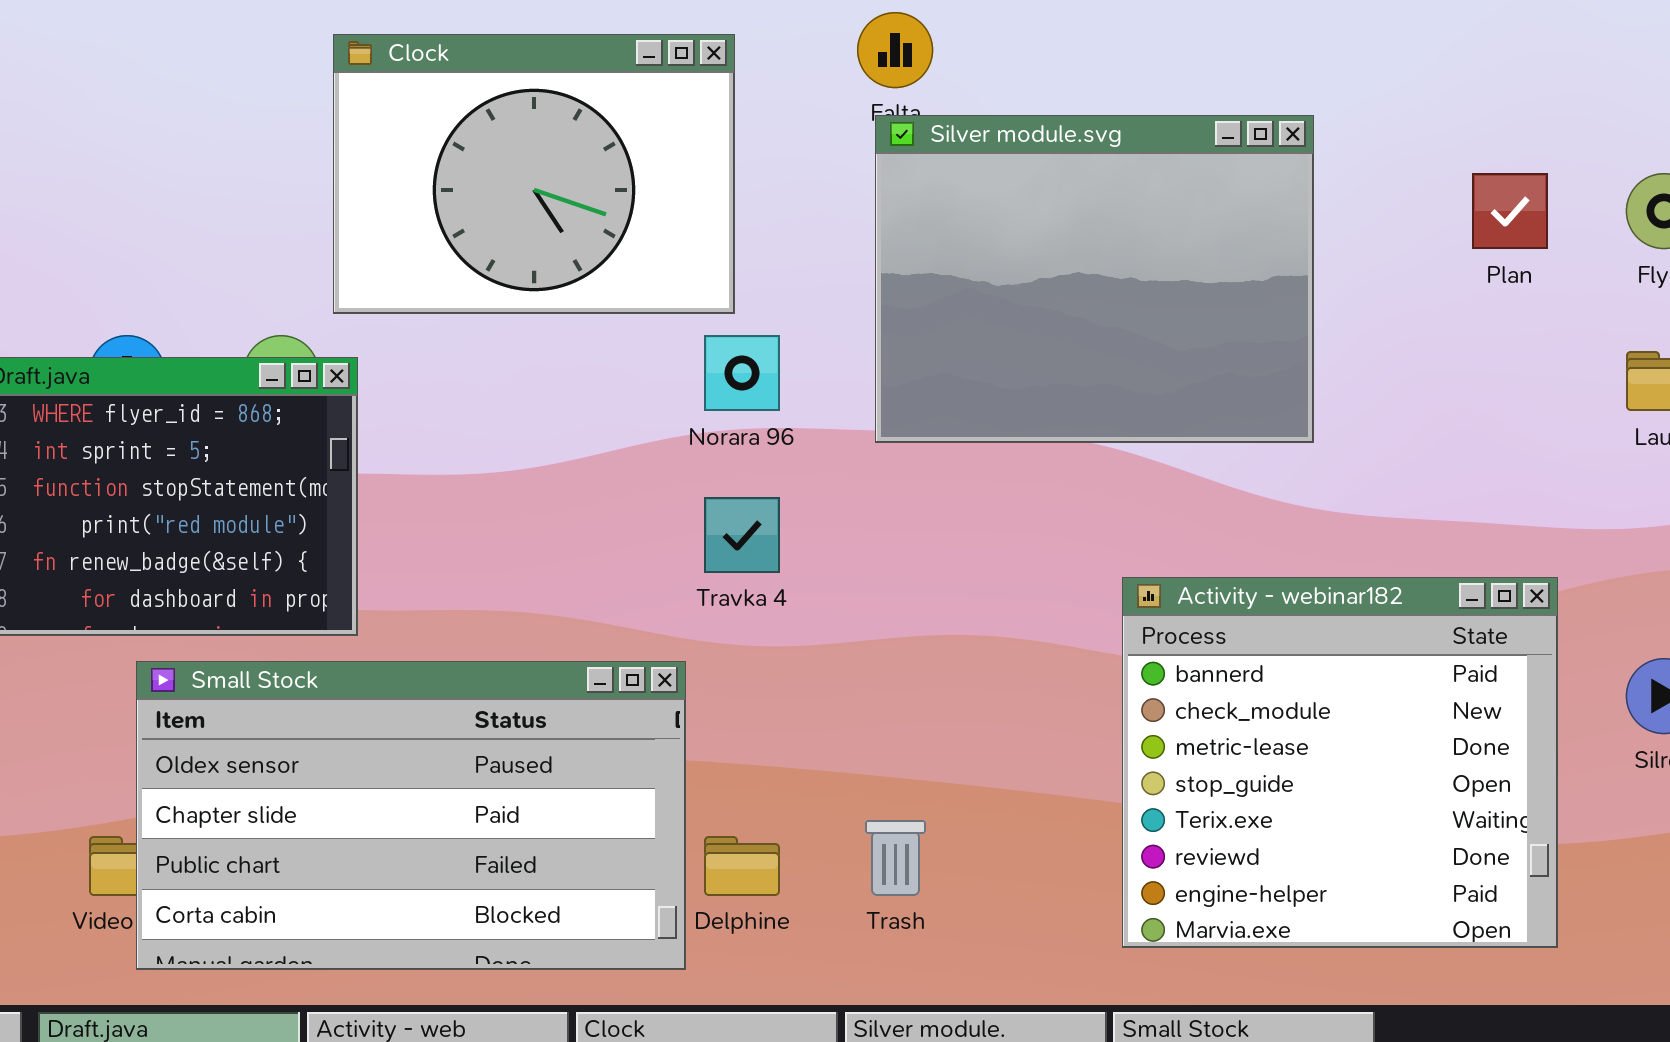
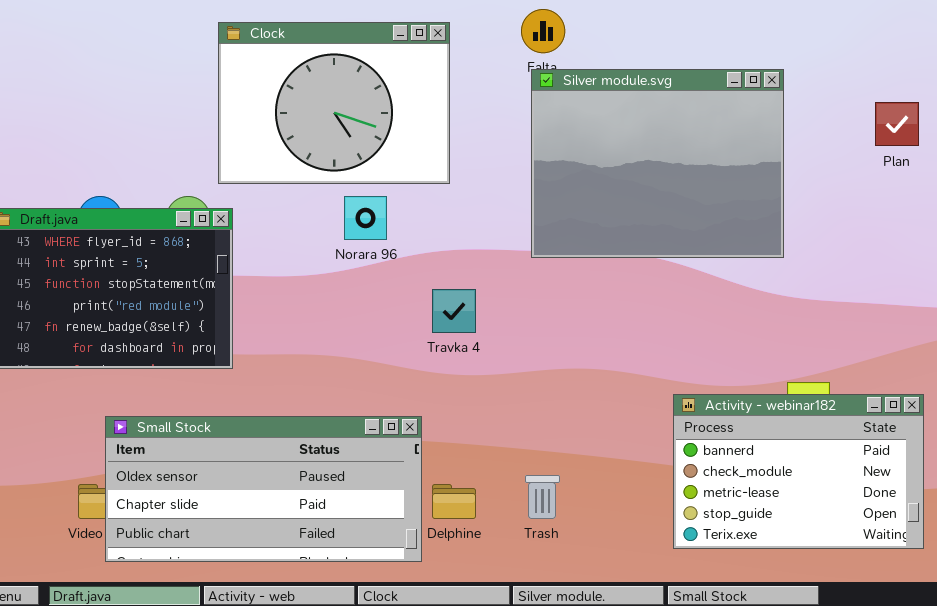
Norara 96: [704,335,780,411] -> [344,196,387,240], moved
Activity - webinar182: [1122,577,1558,948] -> [673,394,924,549], resized
Small Stock: [136,661,686,970] -> [105,416,422,562], resized

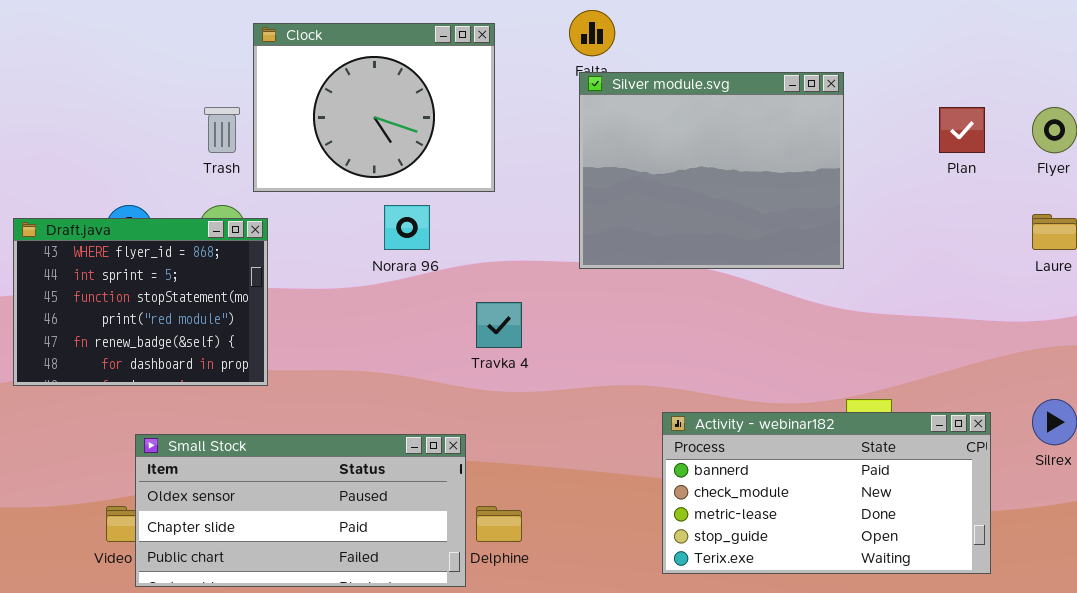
Activity - webinar182: [673,394,924,549] -> [662,412,991,574], resized
Trash: [525,475,560,519] -> [204,107,240,153], moved

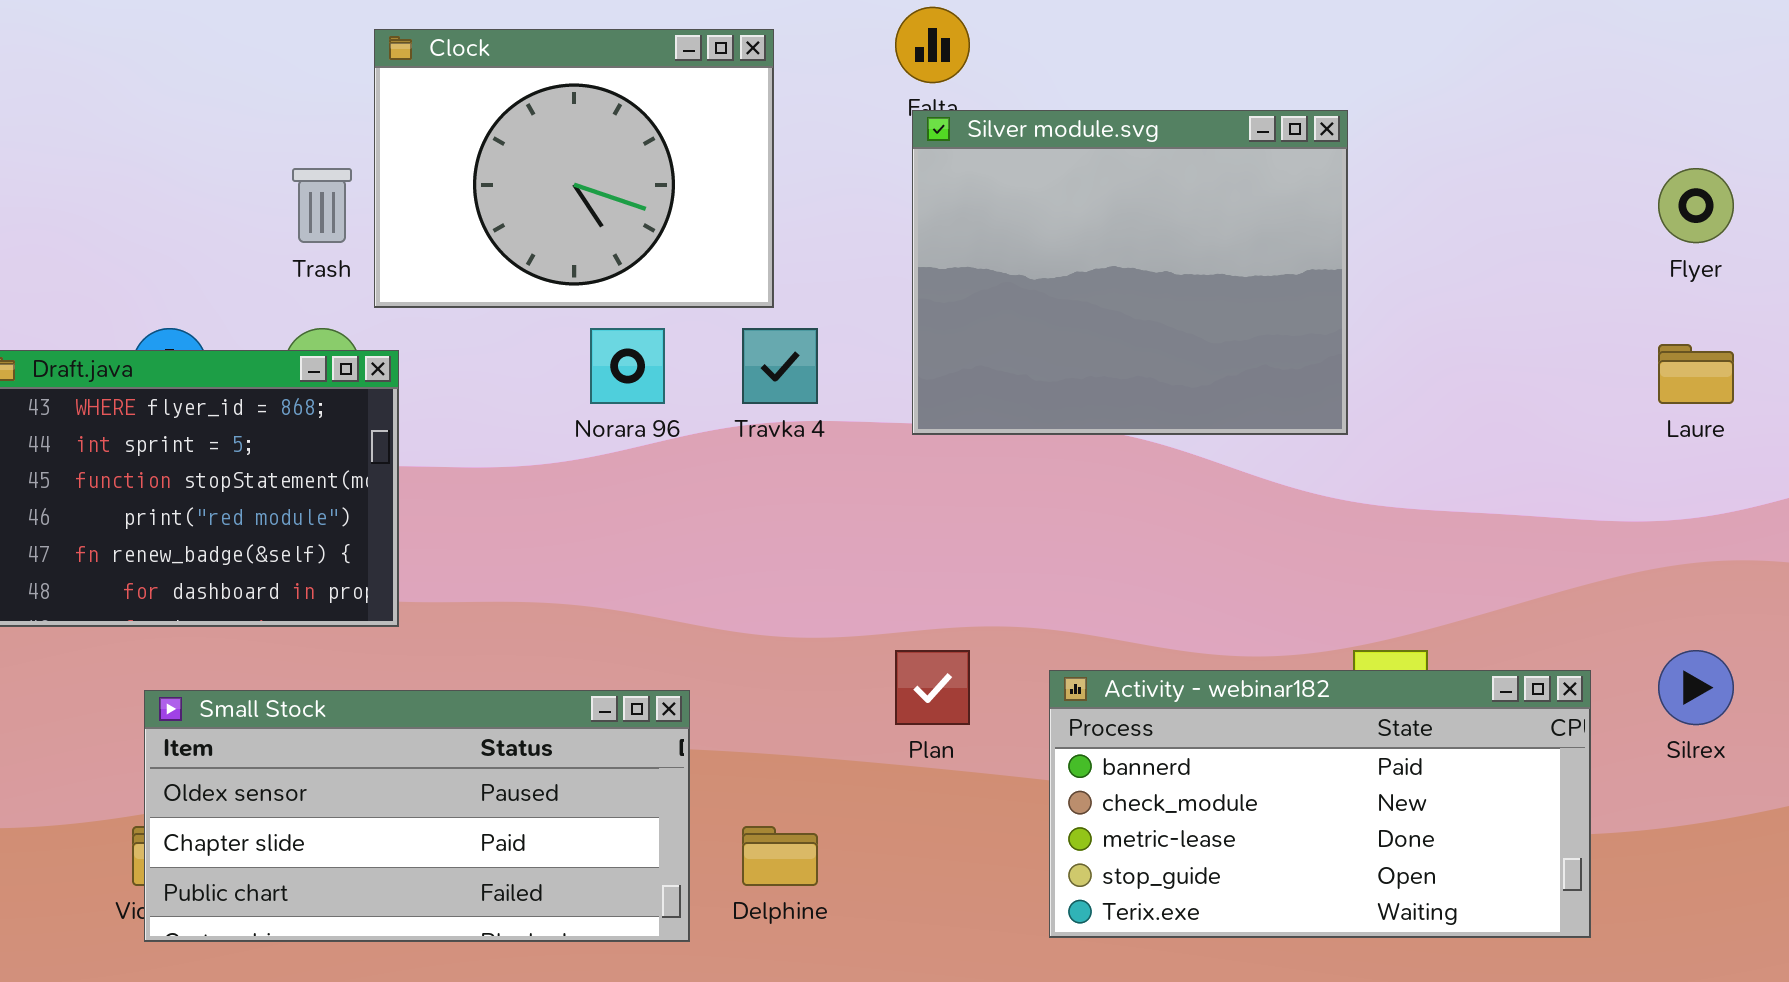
Plan: [939,107,985,153] -> [895,650,970,725], moved
Travka 4: [476,302,522,348] -> [742,328,818,404], moved
Small Stock: [135,434,466,587] -> [144,690,690,942], moved

